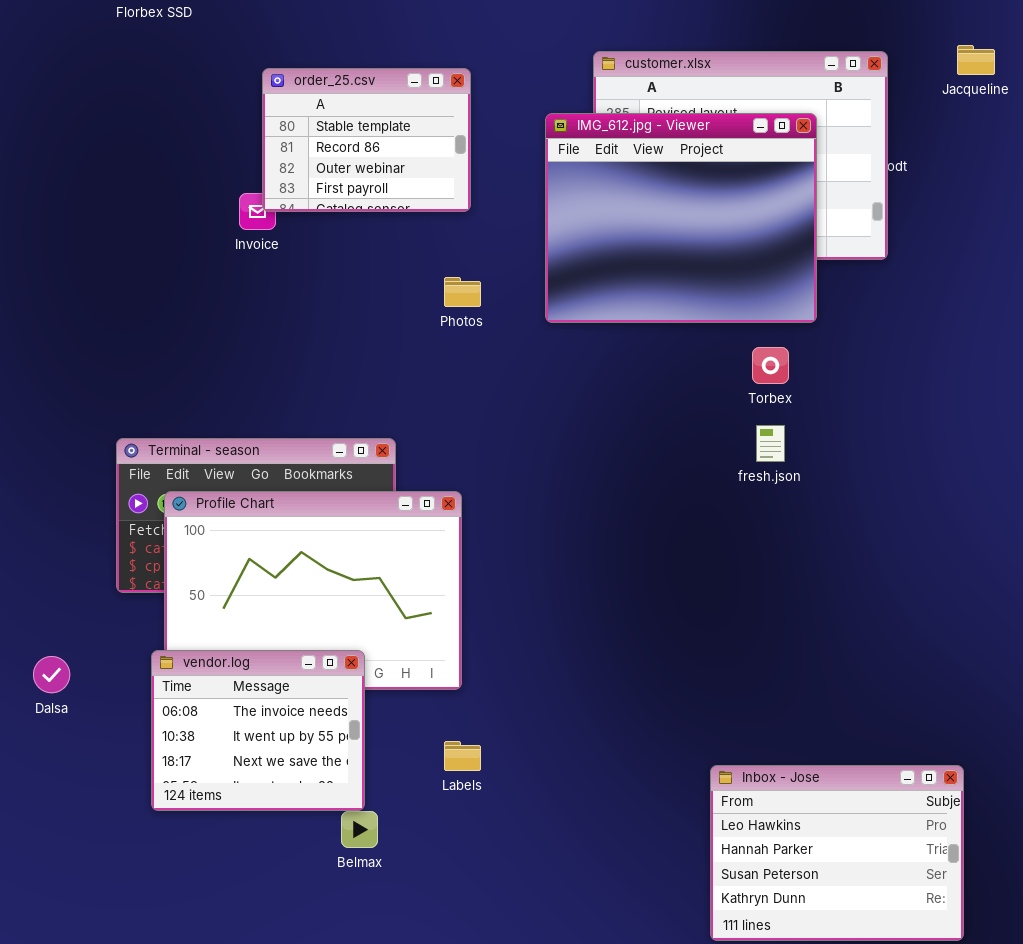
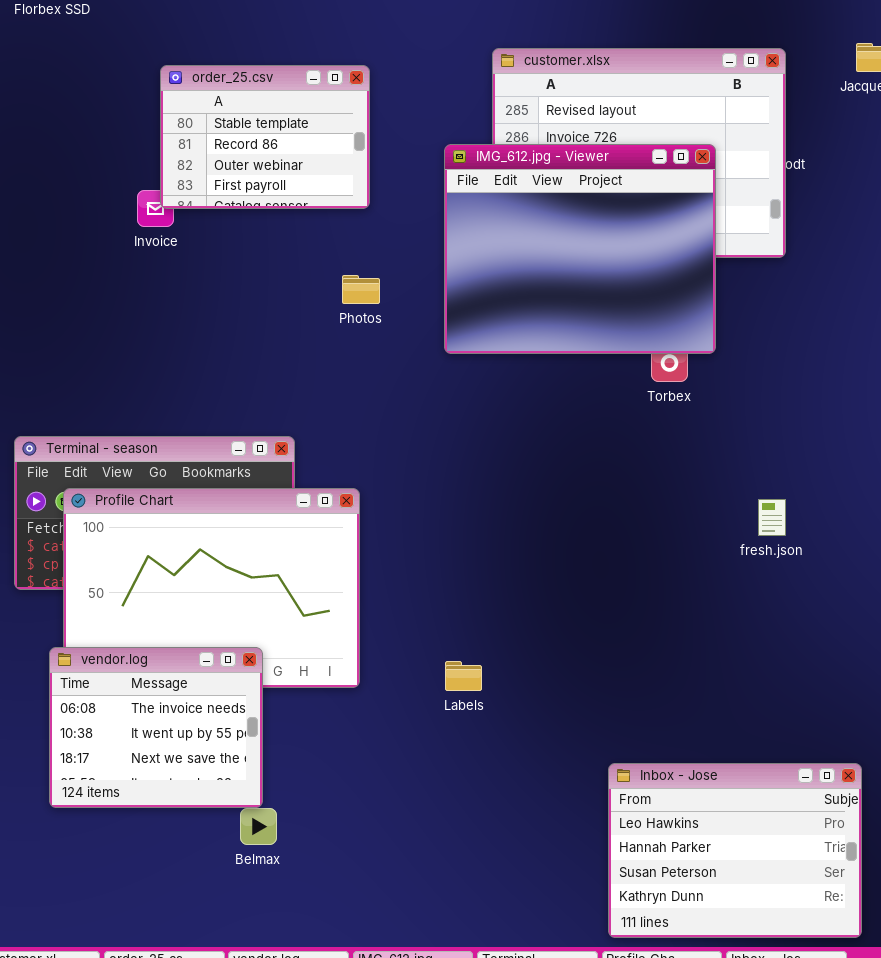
IMG_612.jpg - Viewer: [545,113,817,323] -> [444,144,716,354], moved
fresh.json: [756,425,785,462] -> [758,499,786,536], moved
Labels: [444,741,481,771] -> [445,661,482,691], moved

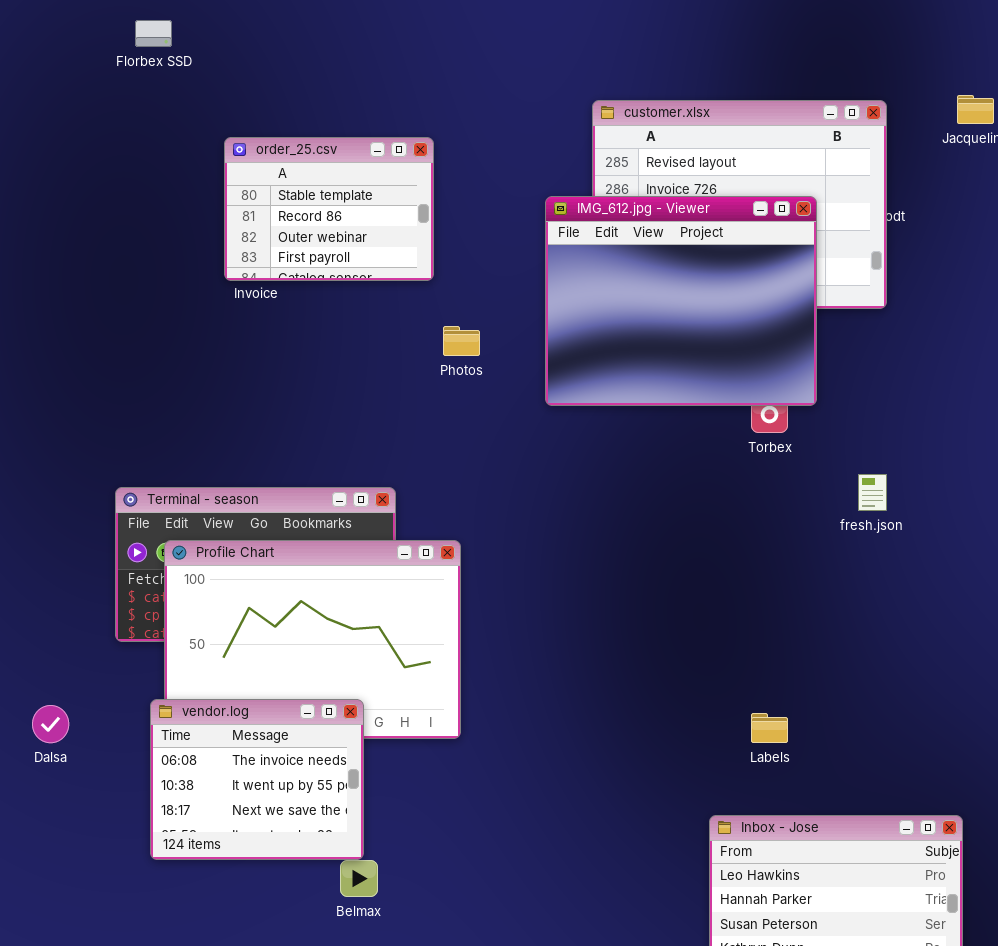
order_25.csv: [160,65,370,209] -> [224,137,434,281], moved
fresh.json: [758,499,786,536] -> [858,474,887,511], moved
Labels: [445,661,482,691] -> [751,713,788,743], moved

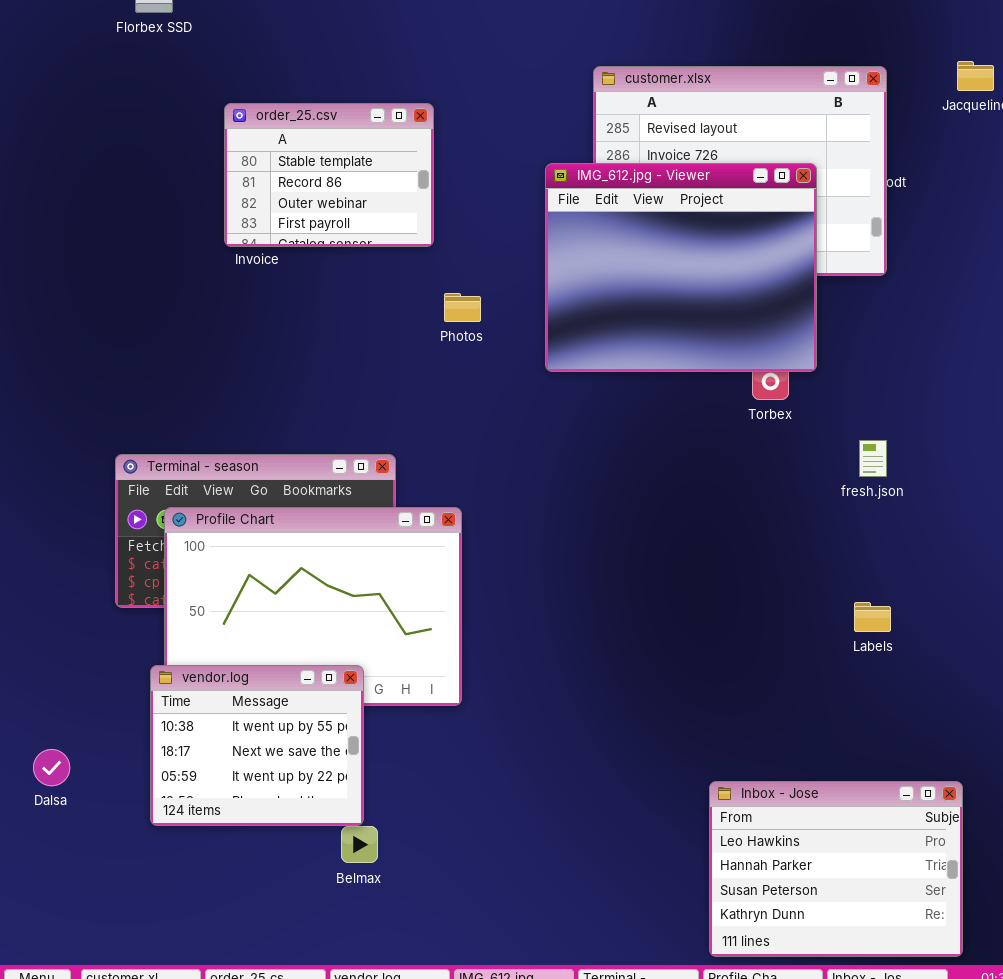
vendor.log: [150,699,364,860] -> [150,665,364,826], scrolled down 1 row
Dalsa: [32,705,69,743] -> [33,749,70,786], moved
Labels: [751,713,788,743] -> [854,602,891,632], moved

